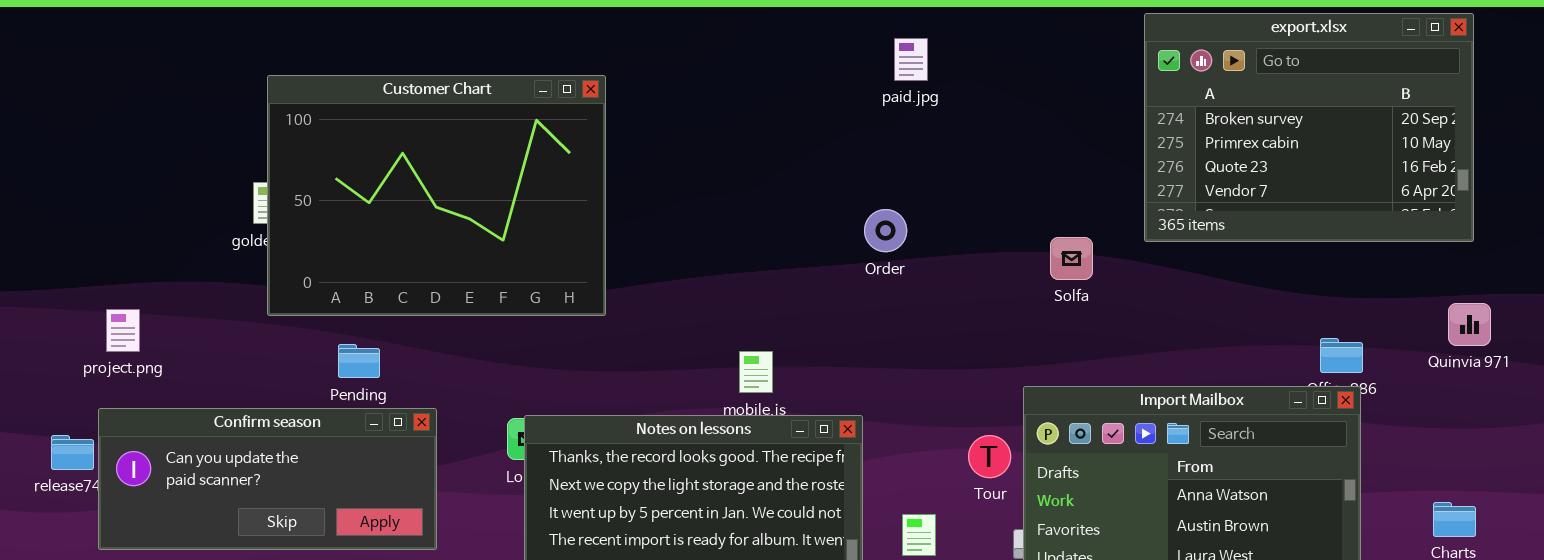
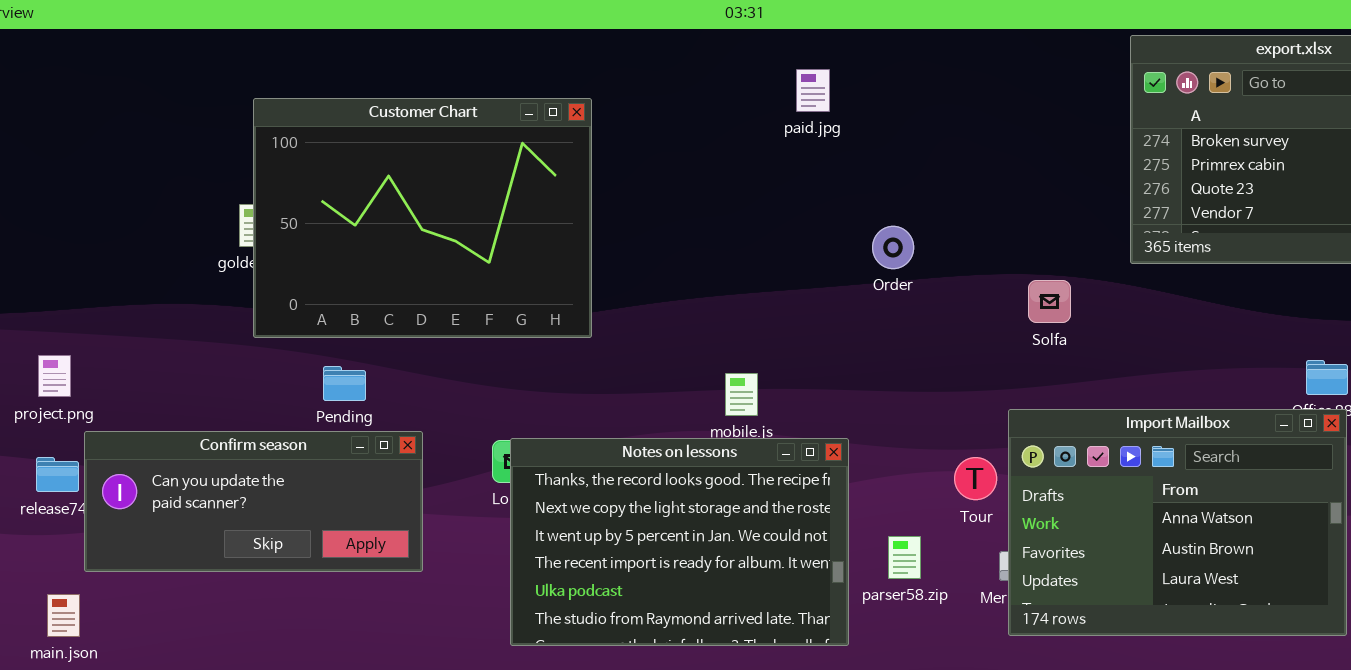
paid.jpg: [894,38,928,81] -> [796,69,830,112], moved
Order: [864,209,907,252] -> [872,226,914,269], moved
Solfa: [1050,237,1093,280] -> [1028,280,1071,323], moved
project.png: [106,309,140,352] -> [38,355,71,397], moved

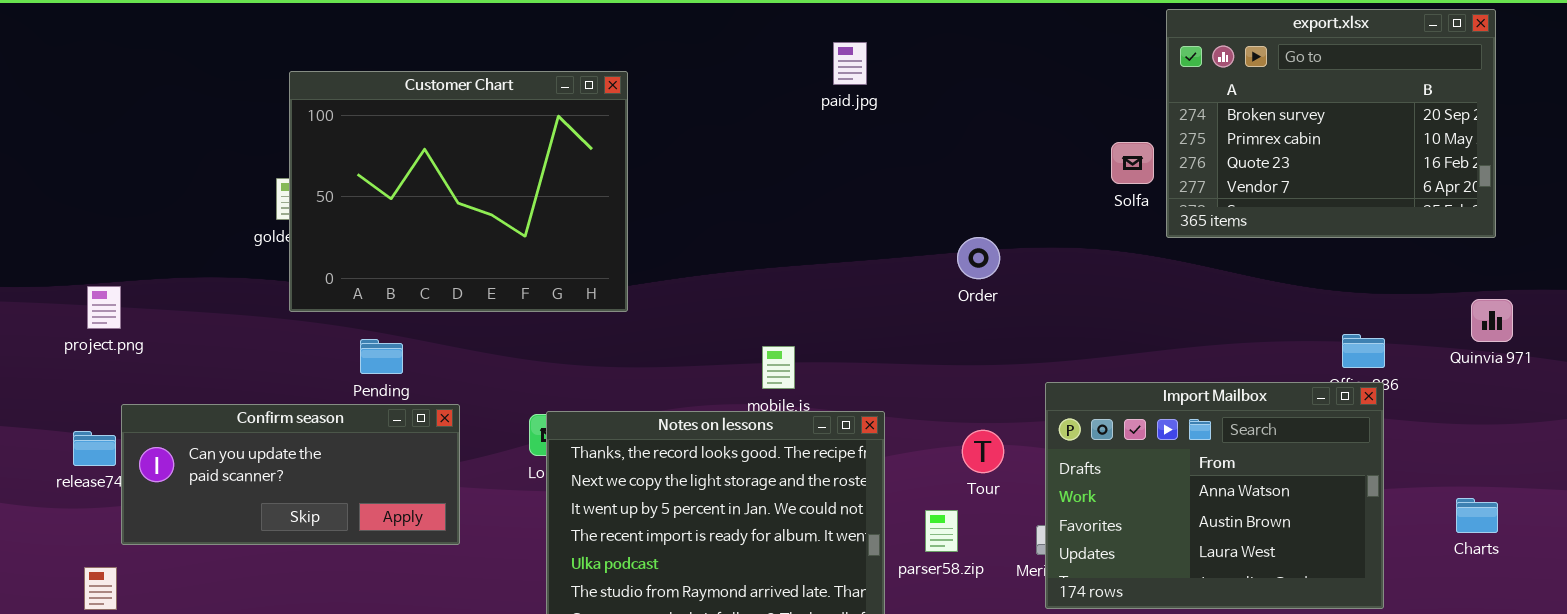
Order: [872,226,914,269] -> [957,237,1000,279], moved
Solfa: [1028,280,1071,323] -> [1111,142,1154,184], moved
project.png: [38,355,71,397] -> [87,286,121,329], moved
Tour: [954,457,997,500] -> [962,430,1004,473], moved

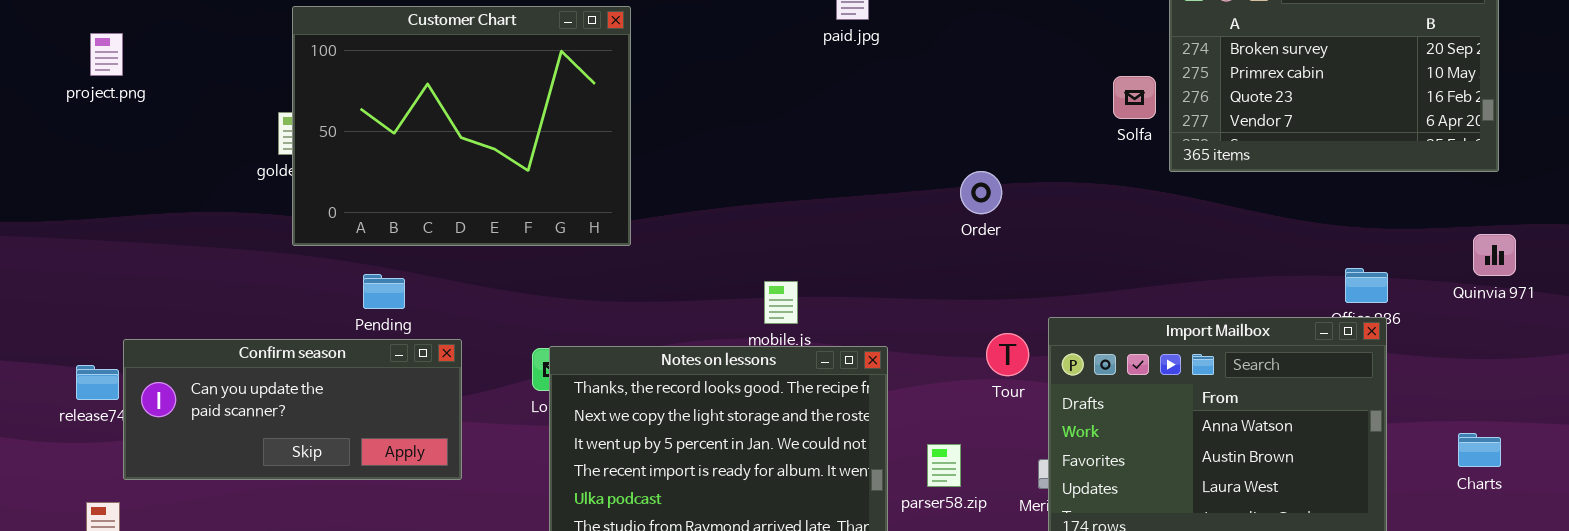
project.png: [87,286,121,329] -> [90,33,123,76], moved
Tour: [962,430,1004,473] -> [986,333,1029,376], moved

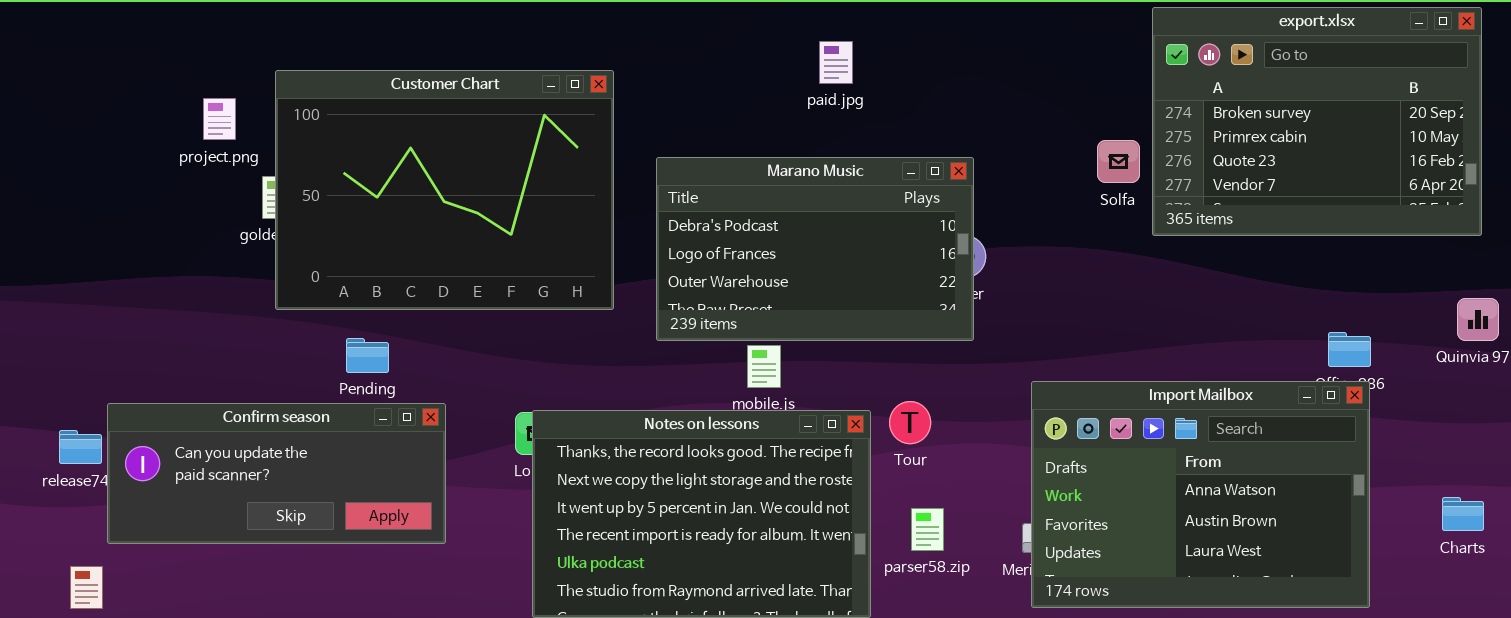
project.png: [90,33,123,76] -> [203,98,236,140], moved
Marano Music: none -> [656,157,974,341], opened
Tour: [986,333,1029,376] -> [889,401,931,444], moved

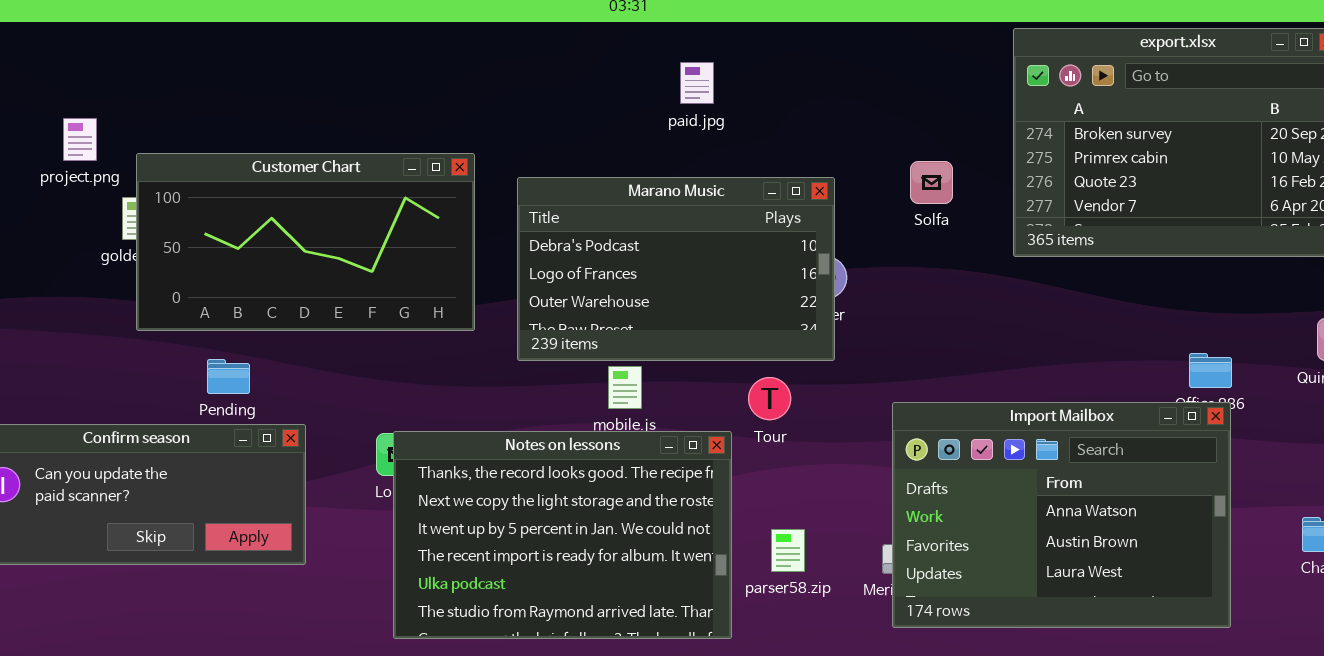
Customer Chart: [275,70,614,310] -> [136,153,475,331], resized
Solfa: [1097,140,1140,183] -> [910,161,953,204], moved
Tour: [889,401,931,444] -> [748,377,791,420], moved

